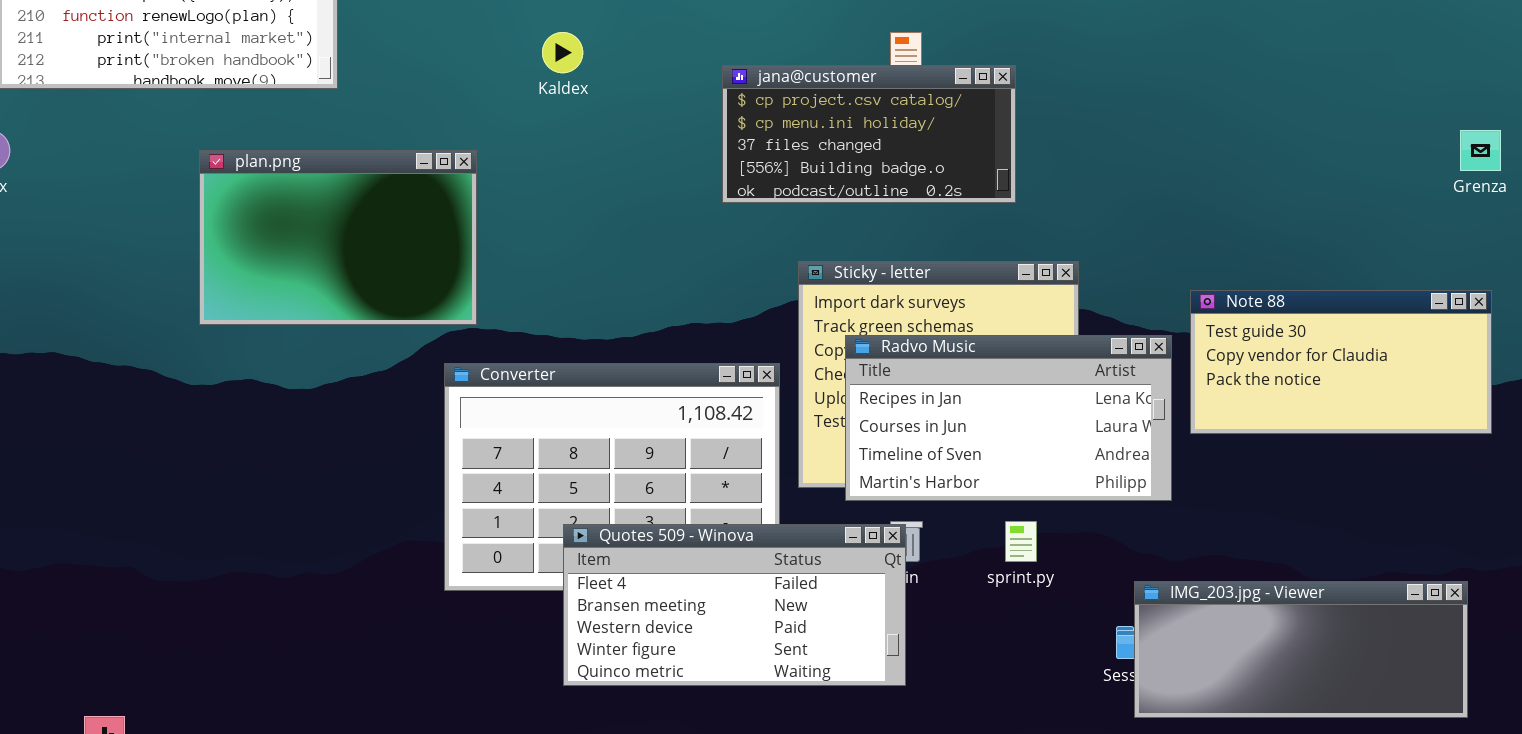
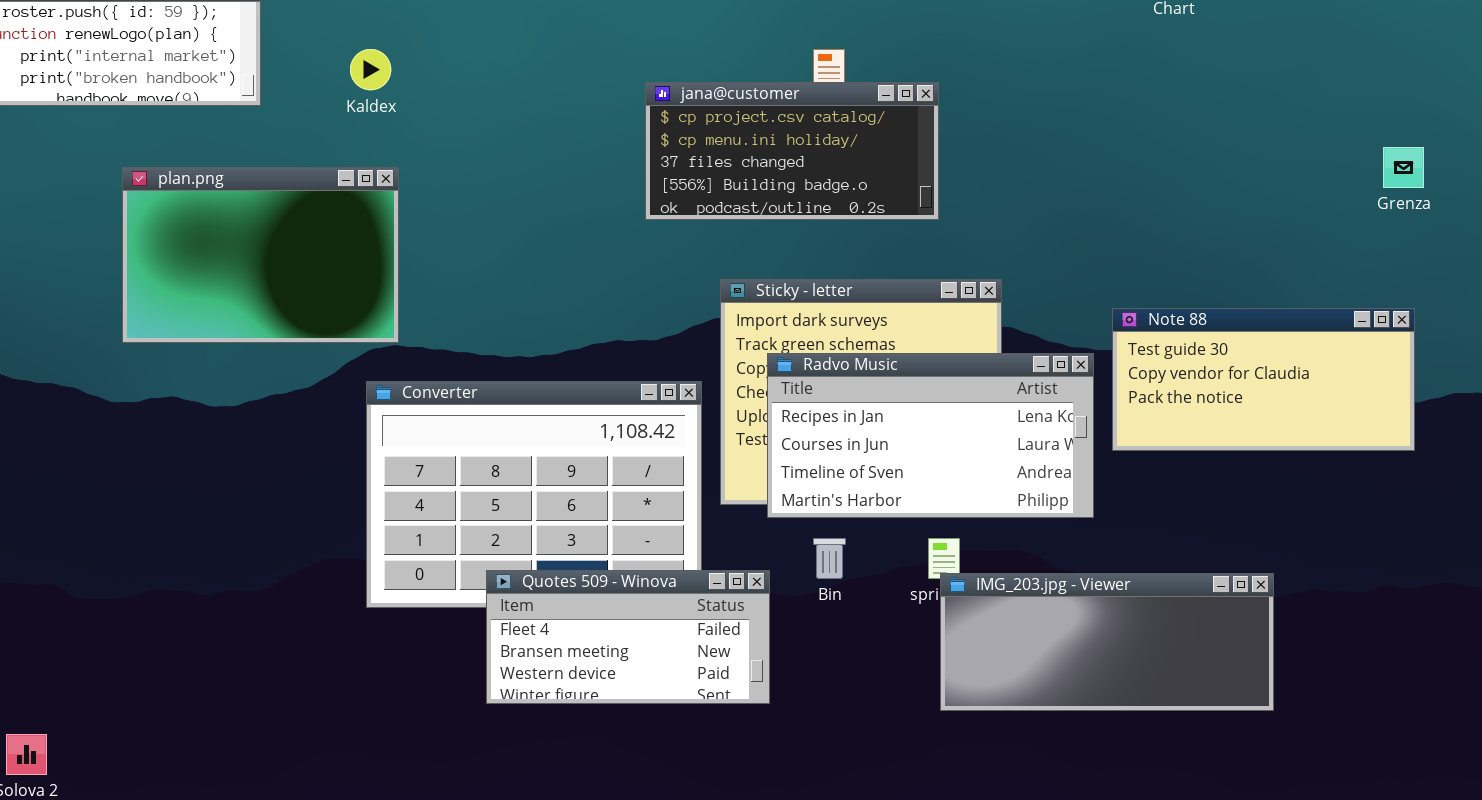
Kaldex: [542,32,583,73] -> [350,49,391,90], moved
Quotes 509 - Winova: [563,524,906,686] -> [486,570,770,704], resized
IMG_203.jpg - Viewer: [1134,581,1468,718] -> [940,573,1274,711], moved

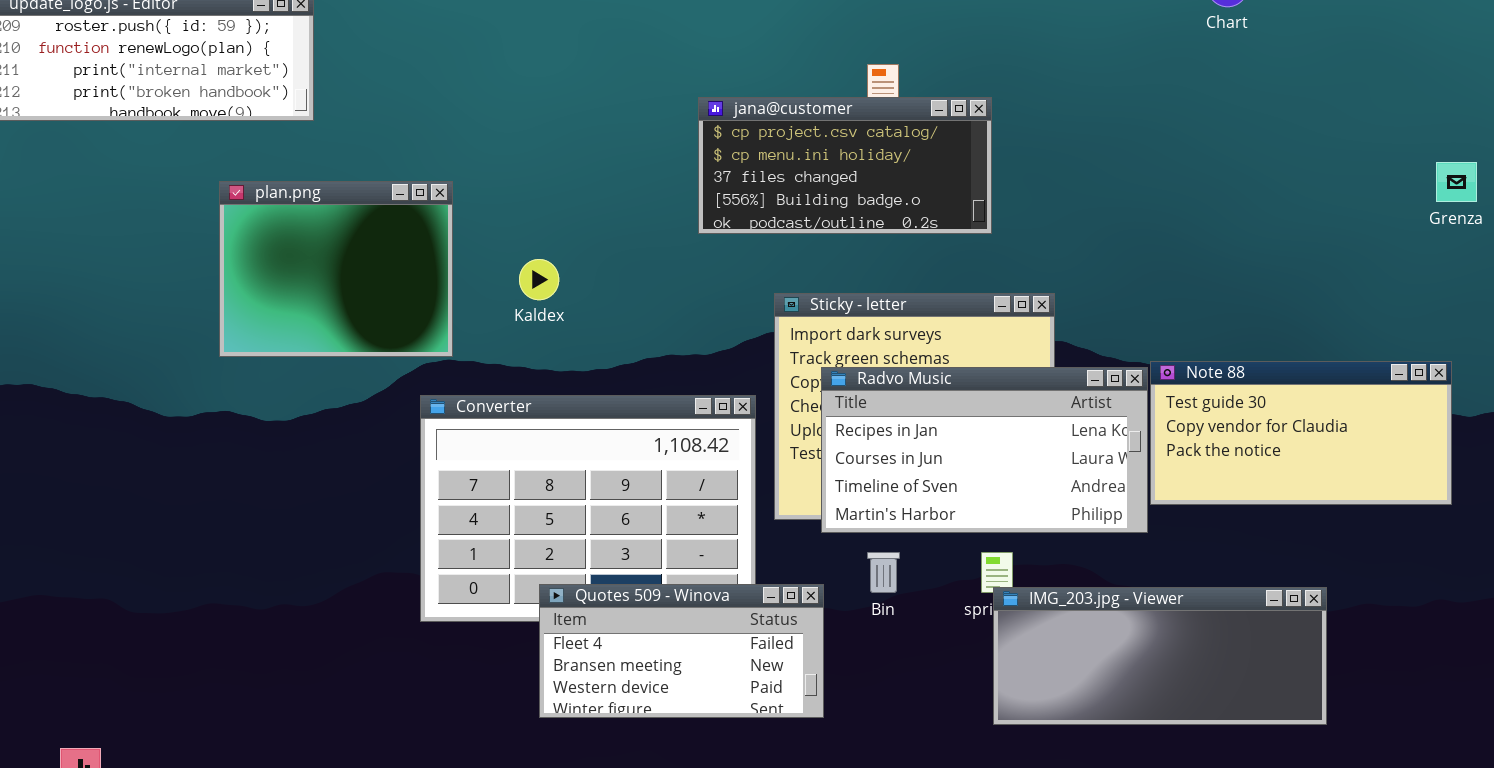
Kaldex: [350,49,391,90] -> [519,259,559,300], moved
plan.png: [122,167,399,343] -> [219,181,453,357], resized
Note 88: [1112,308,1415,451] -> [1150,361,1452,505], moved

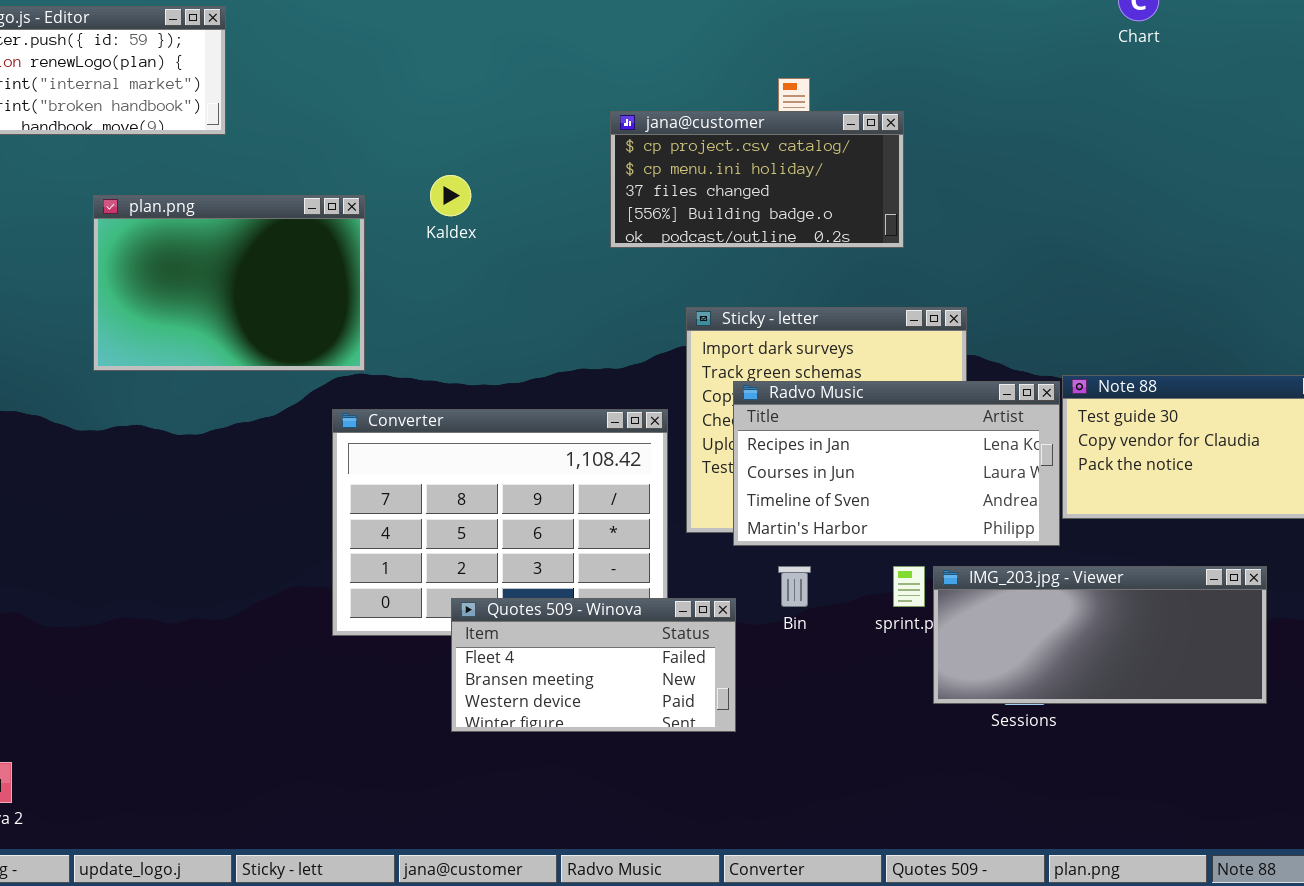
plan.png: [219,181,453,357] -> [93,195,365,371], resized
Kaldex: [519,259,559,300] -> [430,175,471,216], moved
IMG_203.jpg - Viewer: [993,587,1327,725] -> [933,566,1267,704], moved

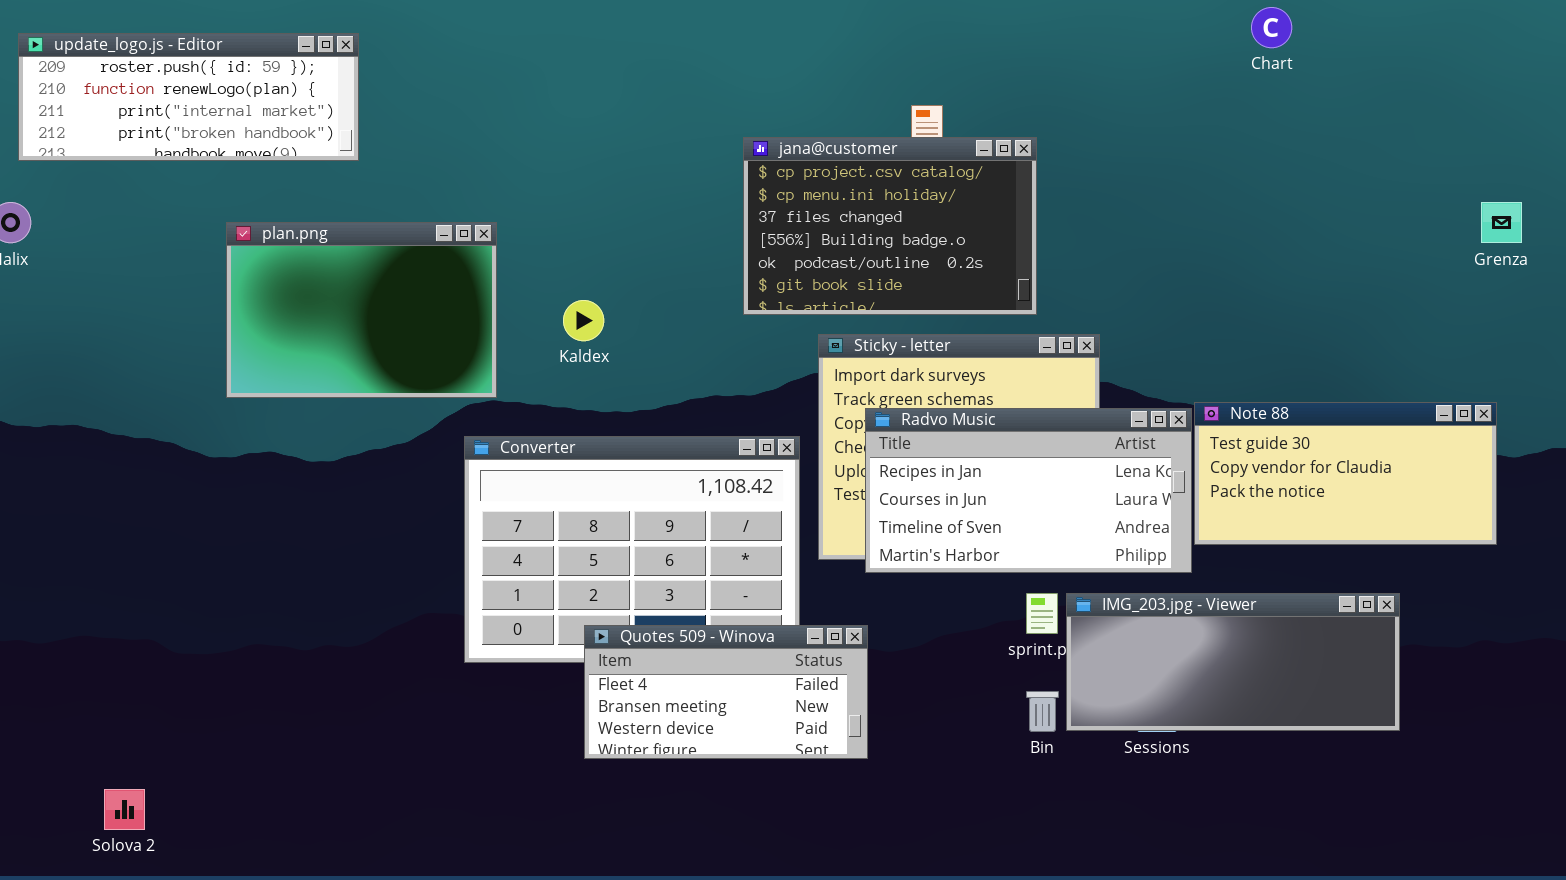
jana@customer: [610,111,904,248] -> [743,137,1037,315], resized
Kaldex: [430,175,471,216] -> [563,300,604,341], moved
Bin: [778,566,811,607] -> [1026,691,1059,732], moved

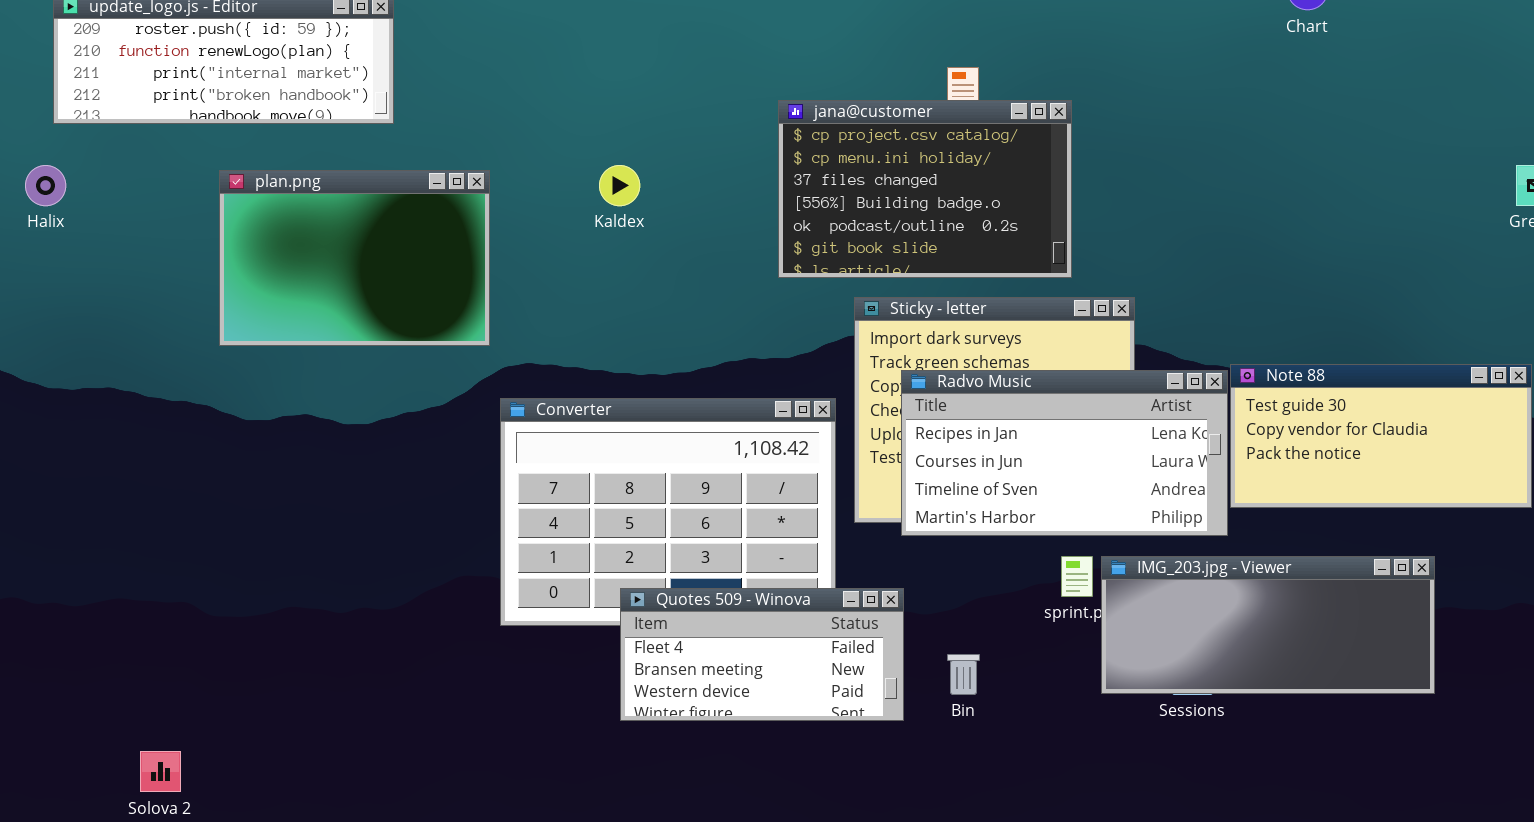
plan.png: [226,222,497,398] -> [219,170,490,346], moved
Kaldex: [563,300,604,341] -> [599,165,640,206], moved
Bin: [1026,691,1059,732] -> [947,654,980,695], moved

